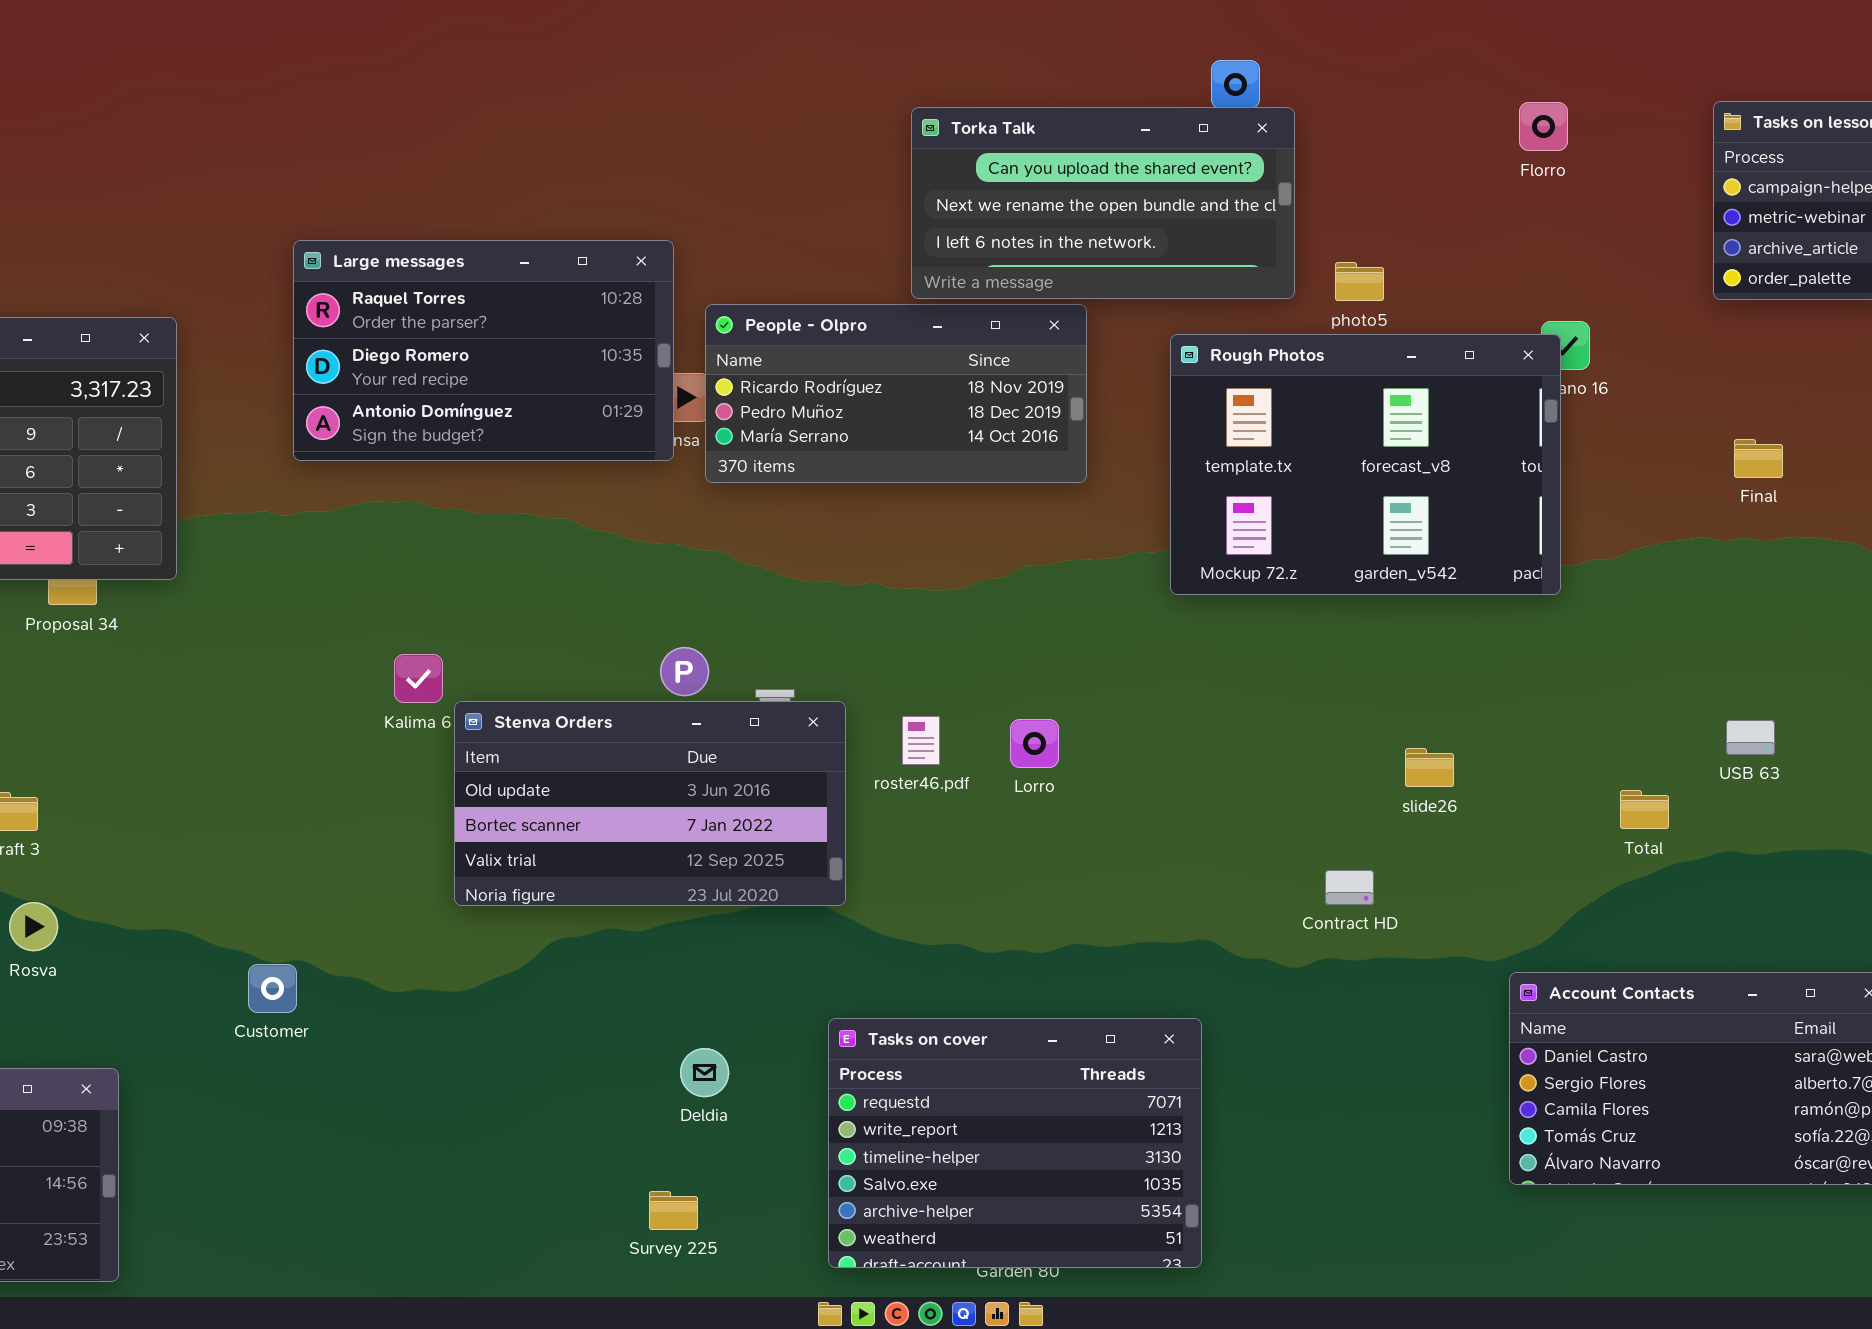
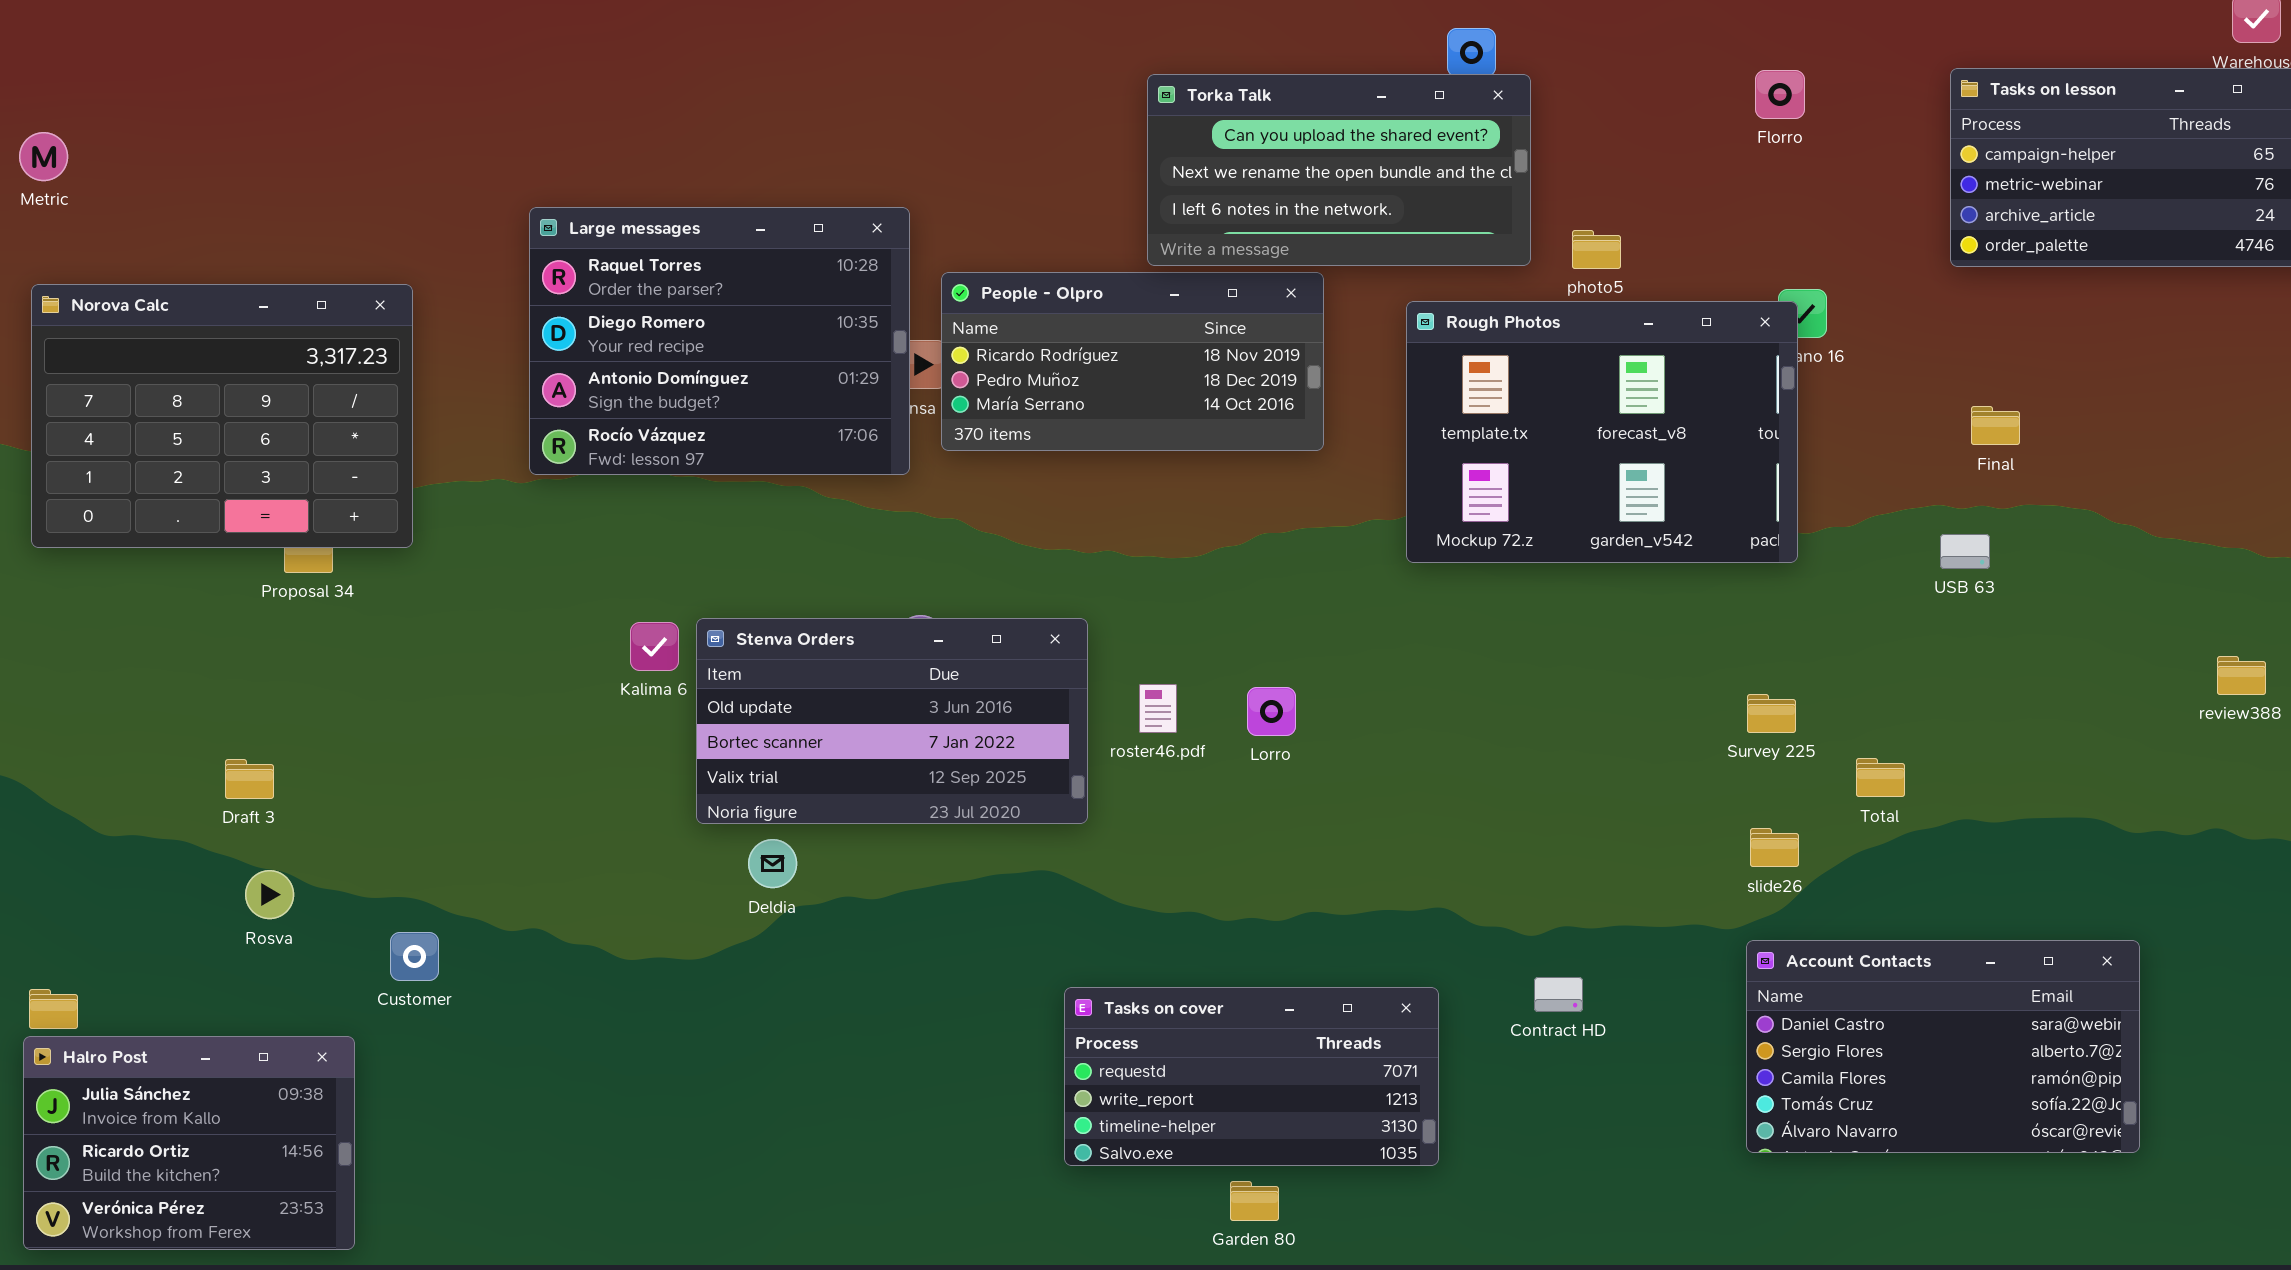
Large messages: [293,240,674,461] -> [529,207,910,475], resized
Stenva Orders: [454,701,846,906] -> [696,618,1088,824], moved
USB 63: [1726,720,1775,755] -> [1940,534,1990,569], moved
slide26: [1405,748,1454,787] -> [1750,828,1799,867], moved
Contract HD: [1325,870,1374,905] -> [1534,977,1583,1012], moved
Customer: [248,964,297,1013] -> [390,932,439,981], moved
Tasks on cover: [828,1018,1202,1268] -> [1064,987,1439,1166], resized
Deldia: [680,1048,729,1097] -> [748,839,797,888], moved
Survey 225: [649,1191,698,1230] -> [1747,694,1796,733], moved

